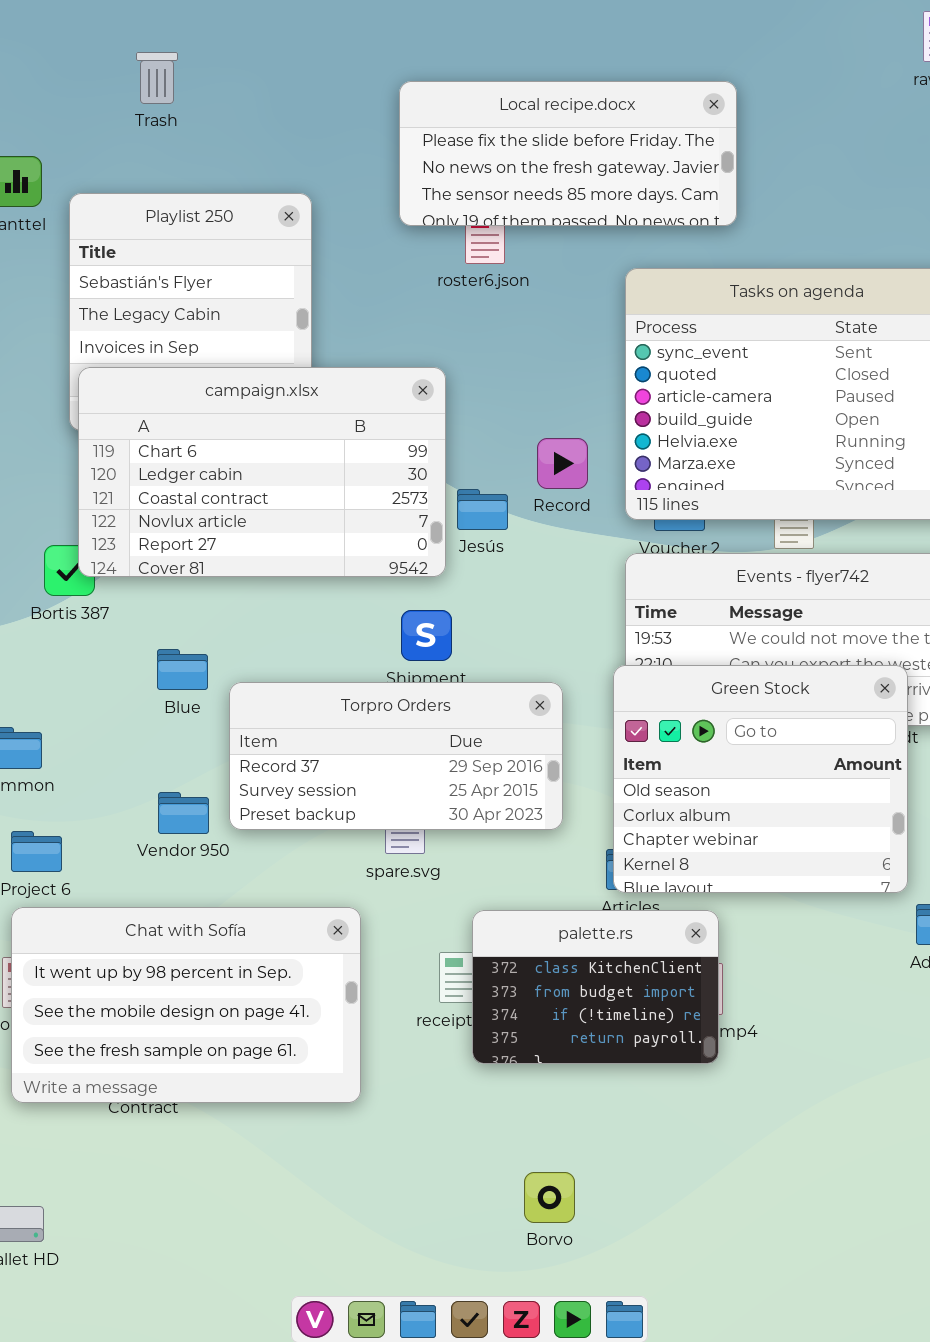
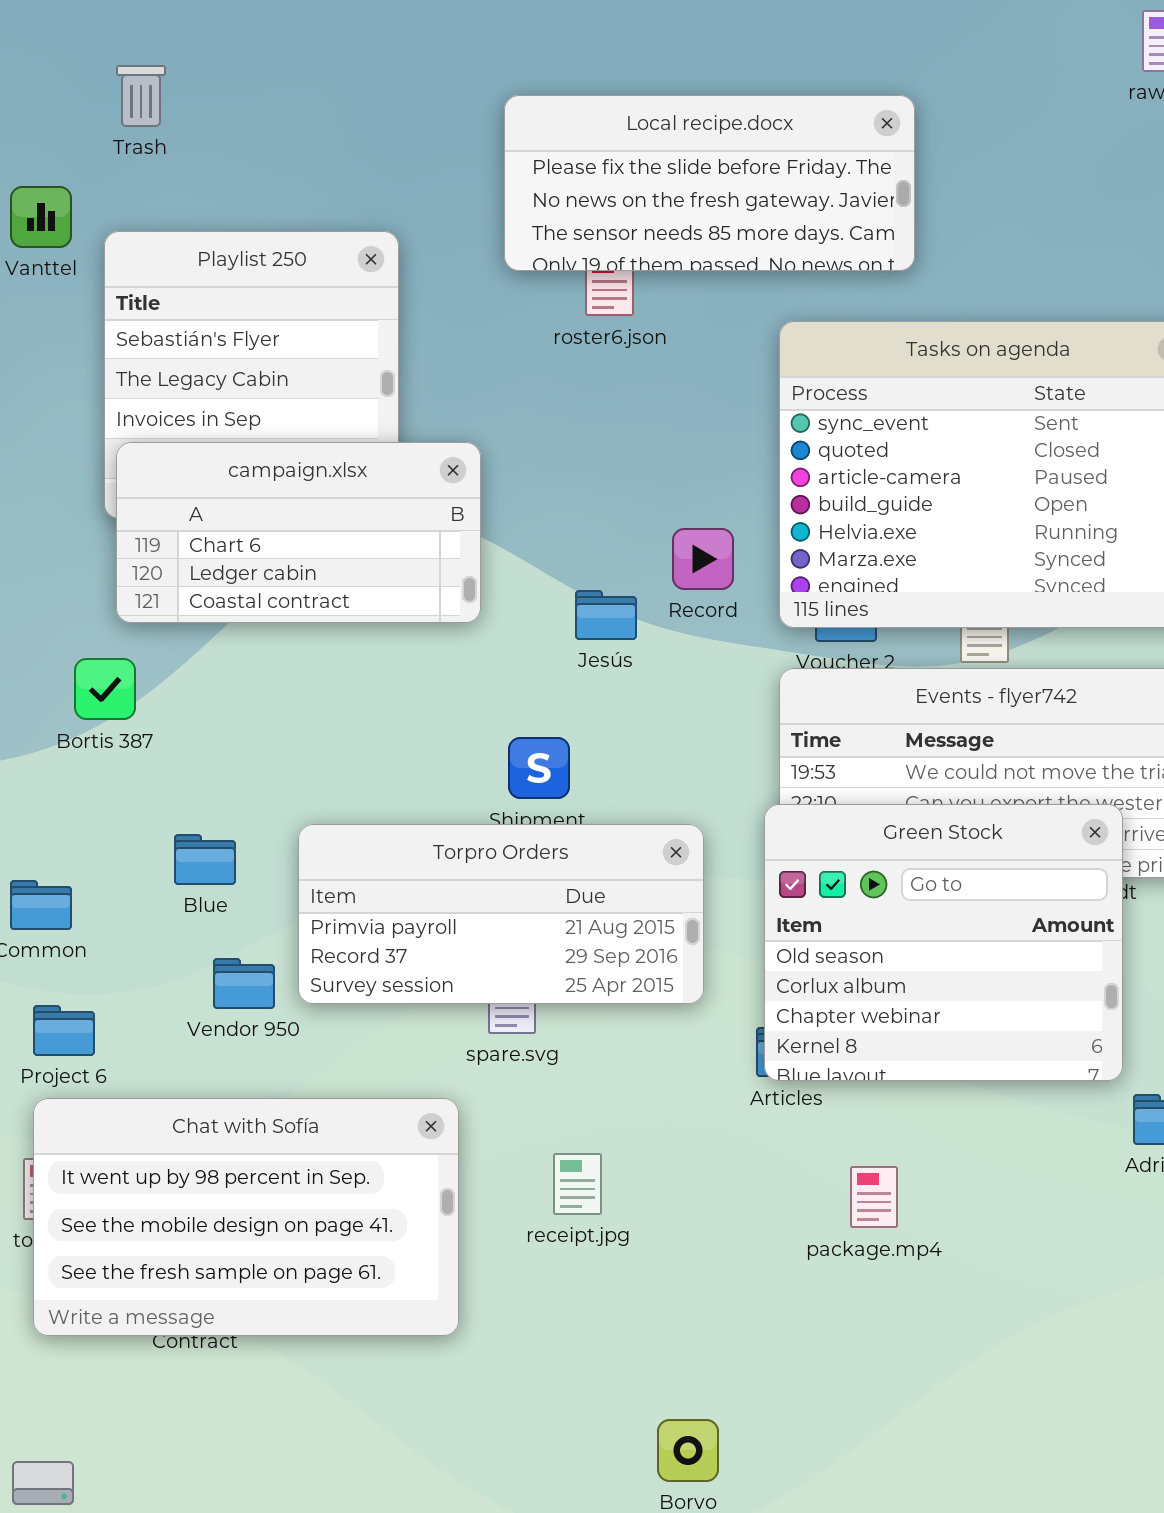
Trash: [136,52,178,104] -> [116,65,166,127], moved
campaign.xlsx: [78,367,446,577] -> [116,442,481,623], resized
Blue: [157,649,208,690] -> [174,834,236,885], moved
Torpro Orders: [229,682,563,830] -> [298,824,704,1004], scrolled up 1 row
palette.rs: [472,910,719,1064] -> none, closed

